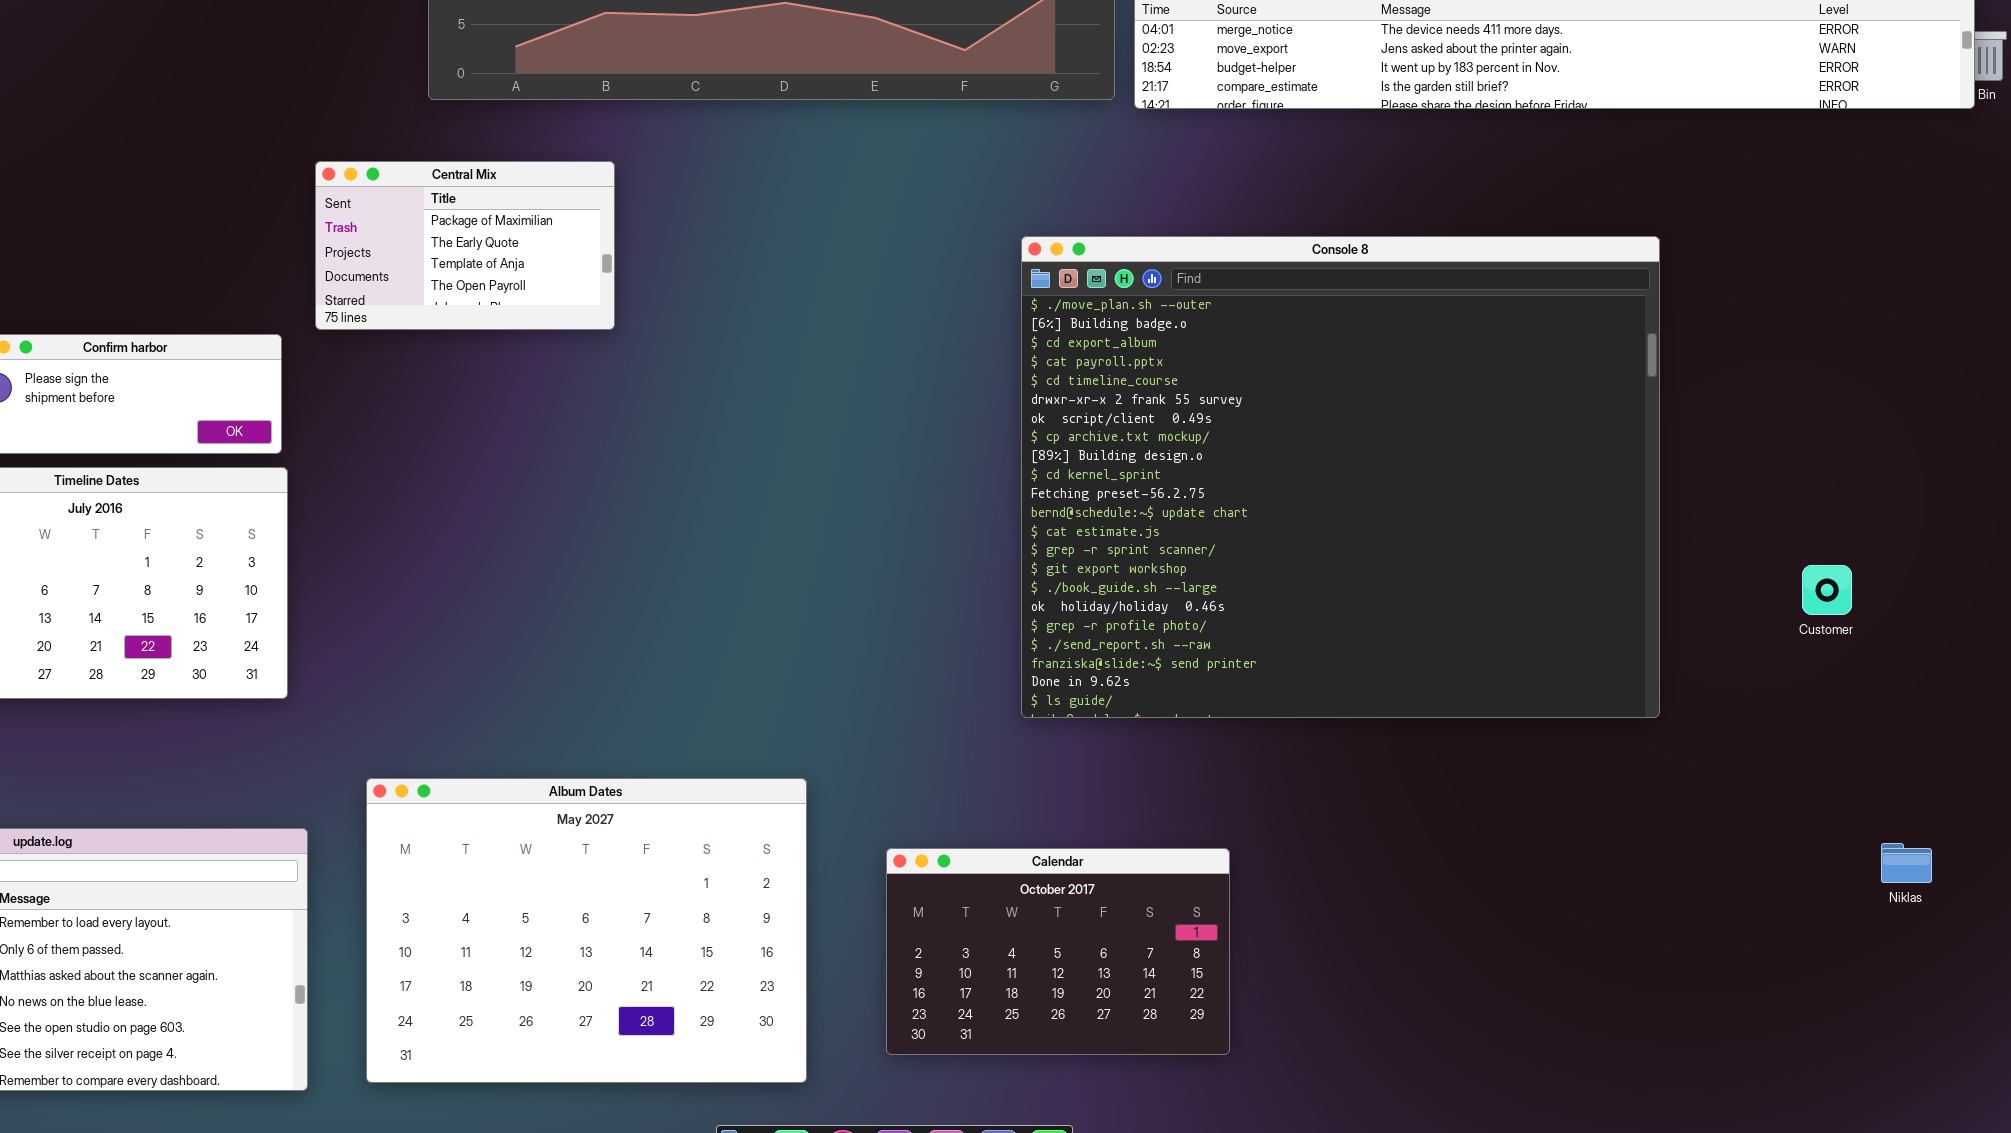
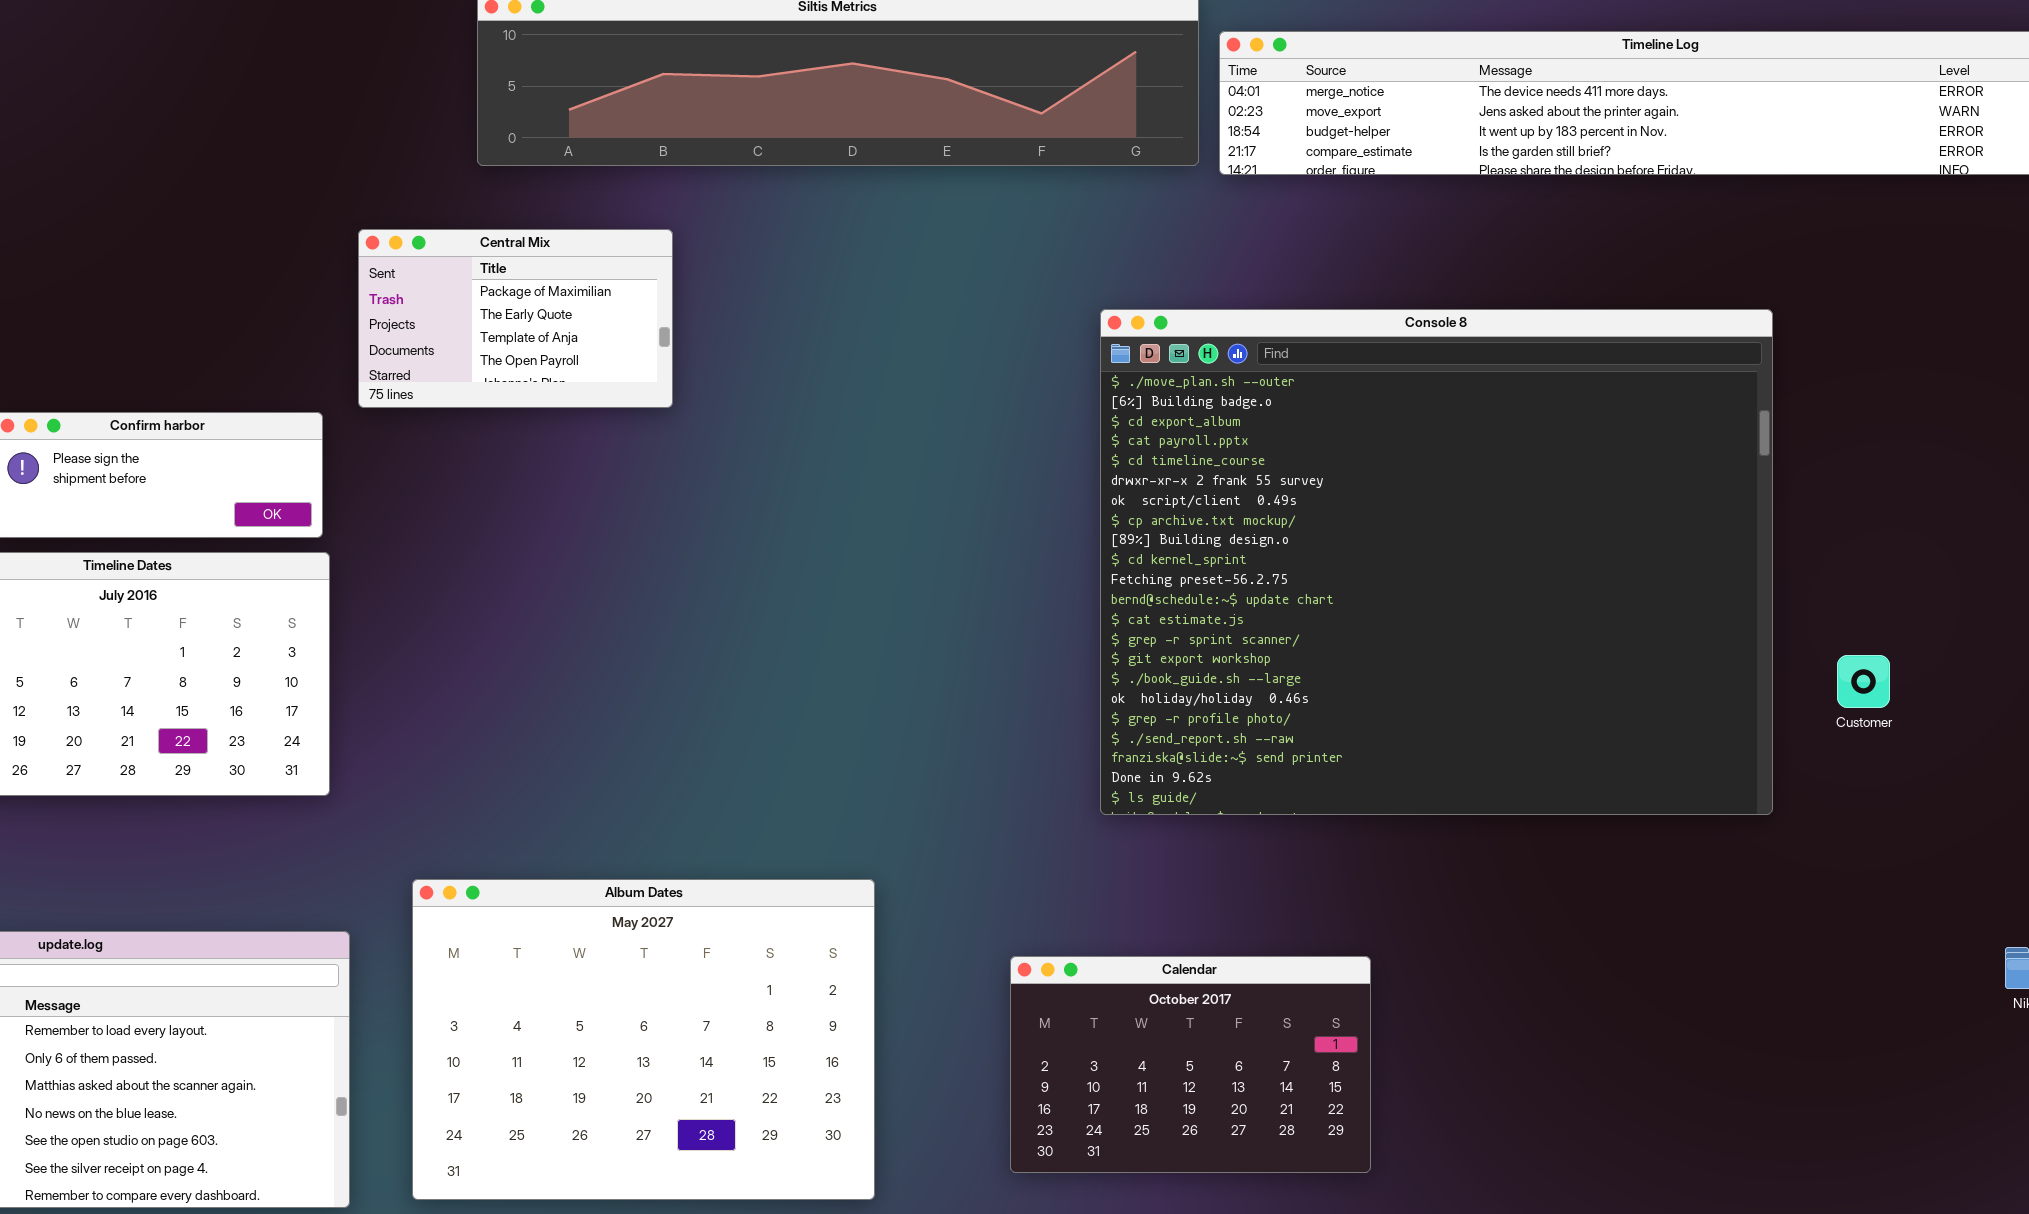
Customer: [1802,565,1852,615] -> [1837,655,1890,708], moved
Calendar: [886,848,1230,1055] -> [1010,956,1371,1173], moved

